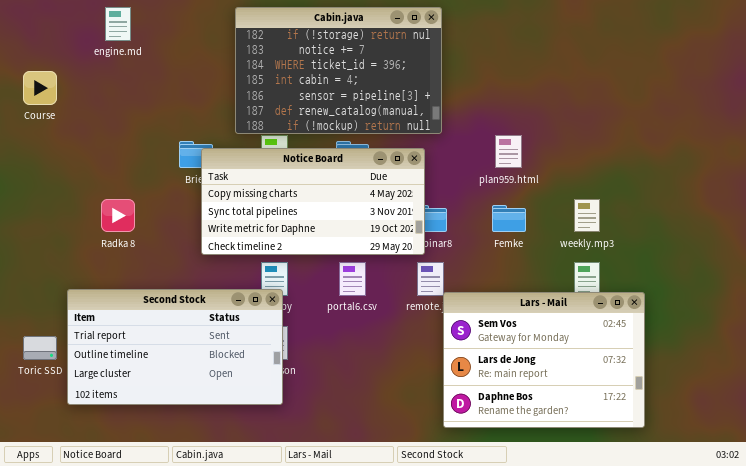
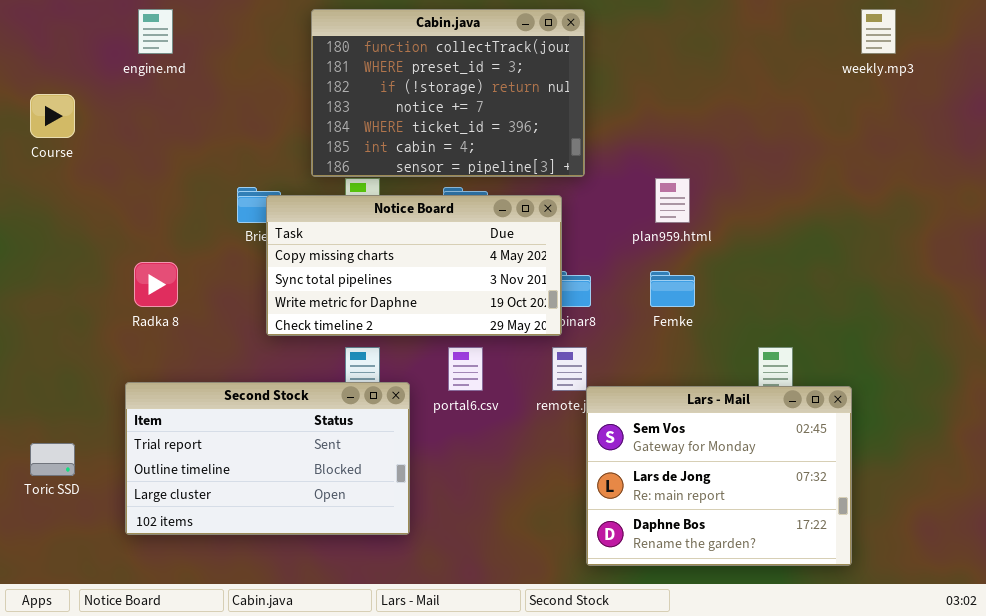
Cabin.java: [235,7,442,134] -> [311,9,585,177], scrolled up 2 rows
weekly.mp3: [574,199,600,232] -> [861,9,896,54], moved
Second Stock: [67,289,283,405] -> [125,382,410,535], moved

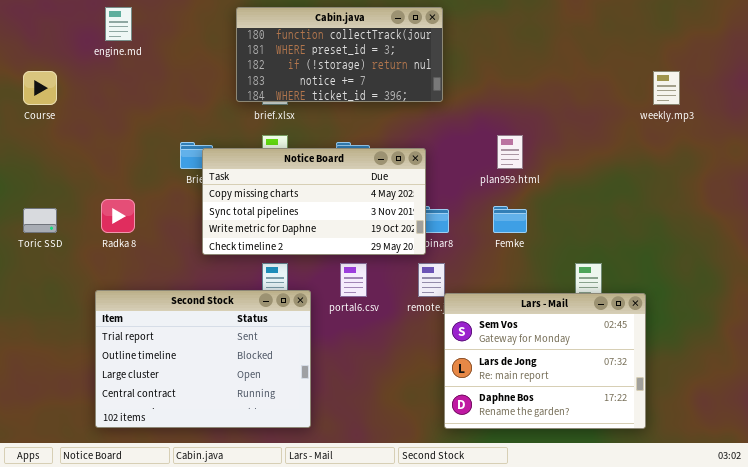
Cabin.java: [311,9,585,177] -> [236,7,443,102], resized
weekly.mp3: [861,9,896,54] -> [653,71,680,105], moved
Second Stock: [125,382,410,535] -> [95,290,311,428], resized
Toric SSD: [30,443,75,476] -> [23,208,57,233], moved

